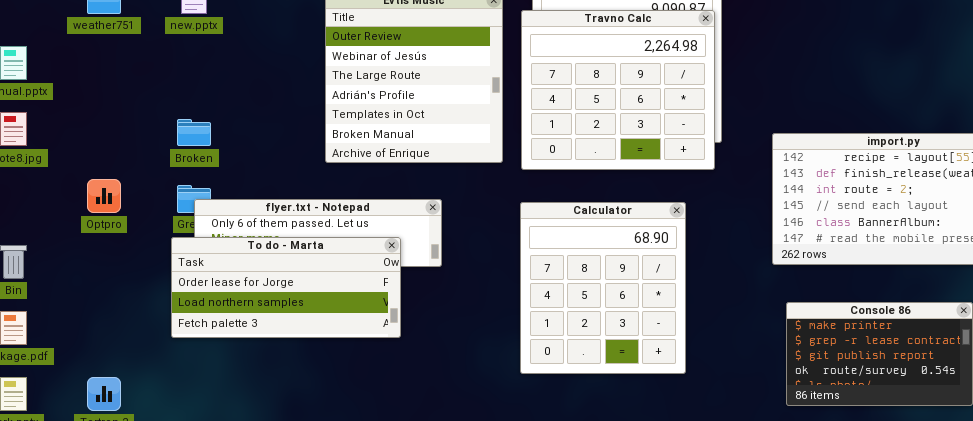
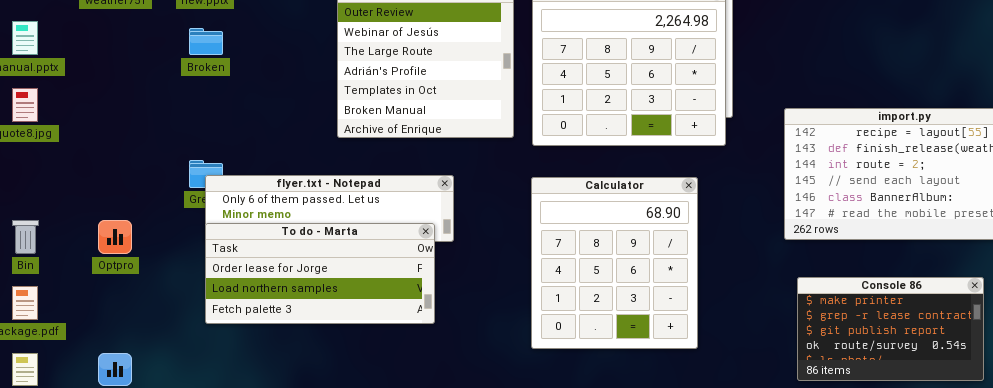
Broken: [177,119,211,146] -> [189,28,223,55], moved
Optpro: [87,179,121,213] -> [98,220,132,254], moved
To do - Marta: [171,237,401,338] -> [205,223,435,324], moved

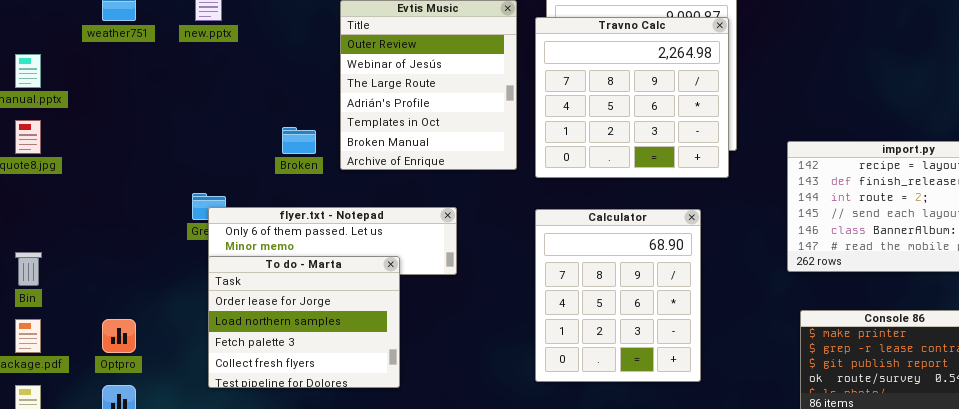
Broken: [189,28,223,55] -> [282,127,316,154], moved
Optpro: [98,220,132,254] -> [102,319,136,353], moved
To do - Marta: [205,223,435,324] -> [208,256,400,388], resized

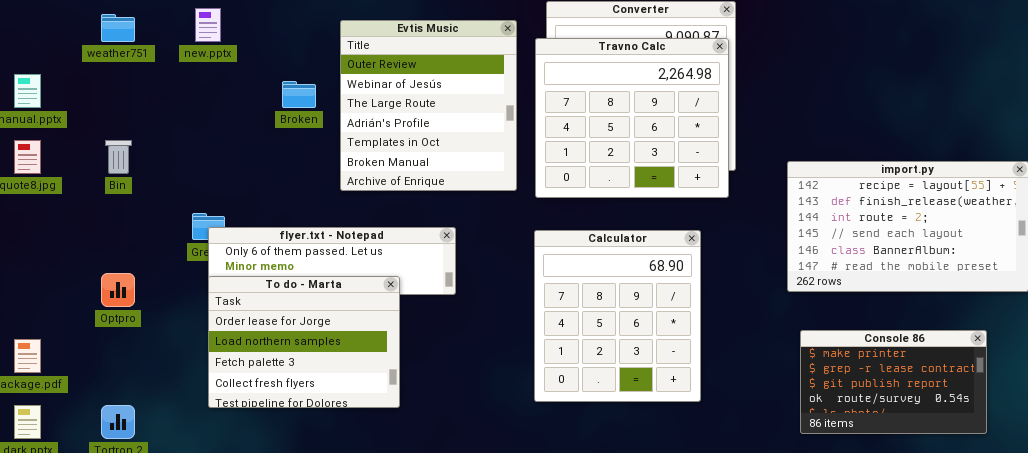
Broken: [282,127,316,154] -> [282,81,316,108], moved
Bin: [15,252,42,286] -> [105,140,132,174], moved
Optpro: [102,319,136,353] -> [101,273,135,307], moved

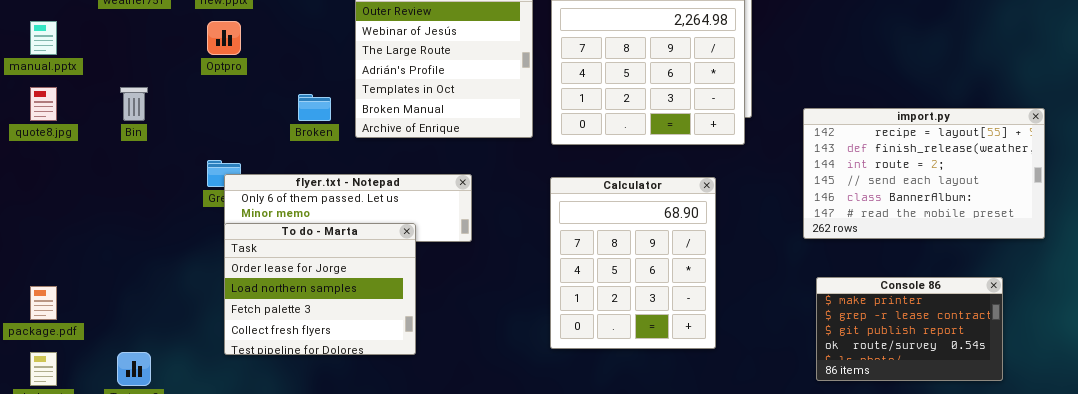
Broken: [282,81,316,108] -> [298,94,331,121], moved
Optpro: [101,273,135,307] -> [207,21,241,55], moved

